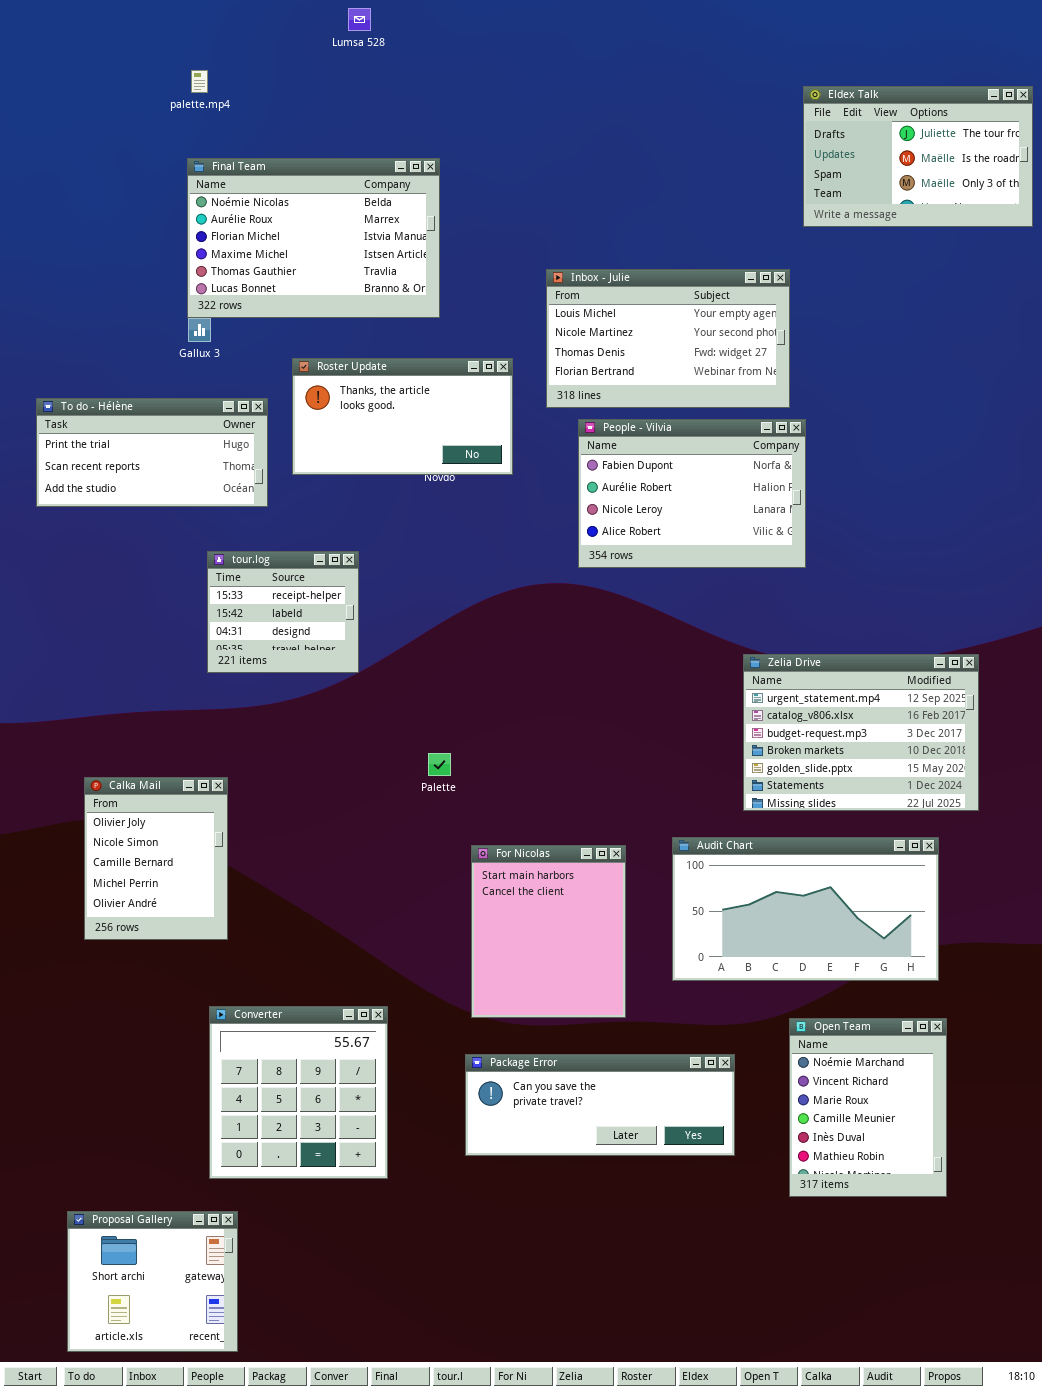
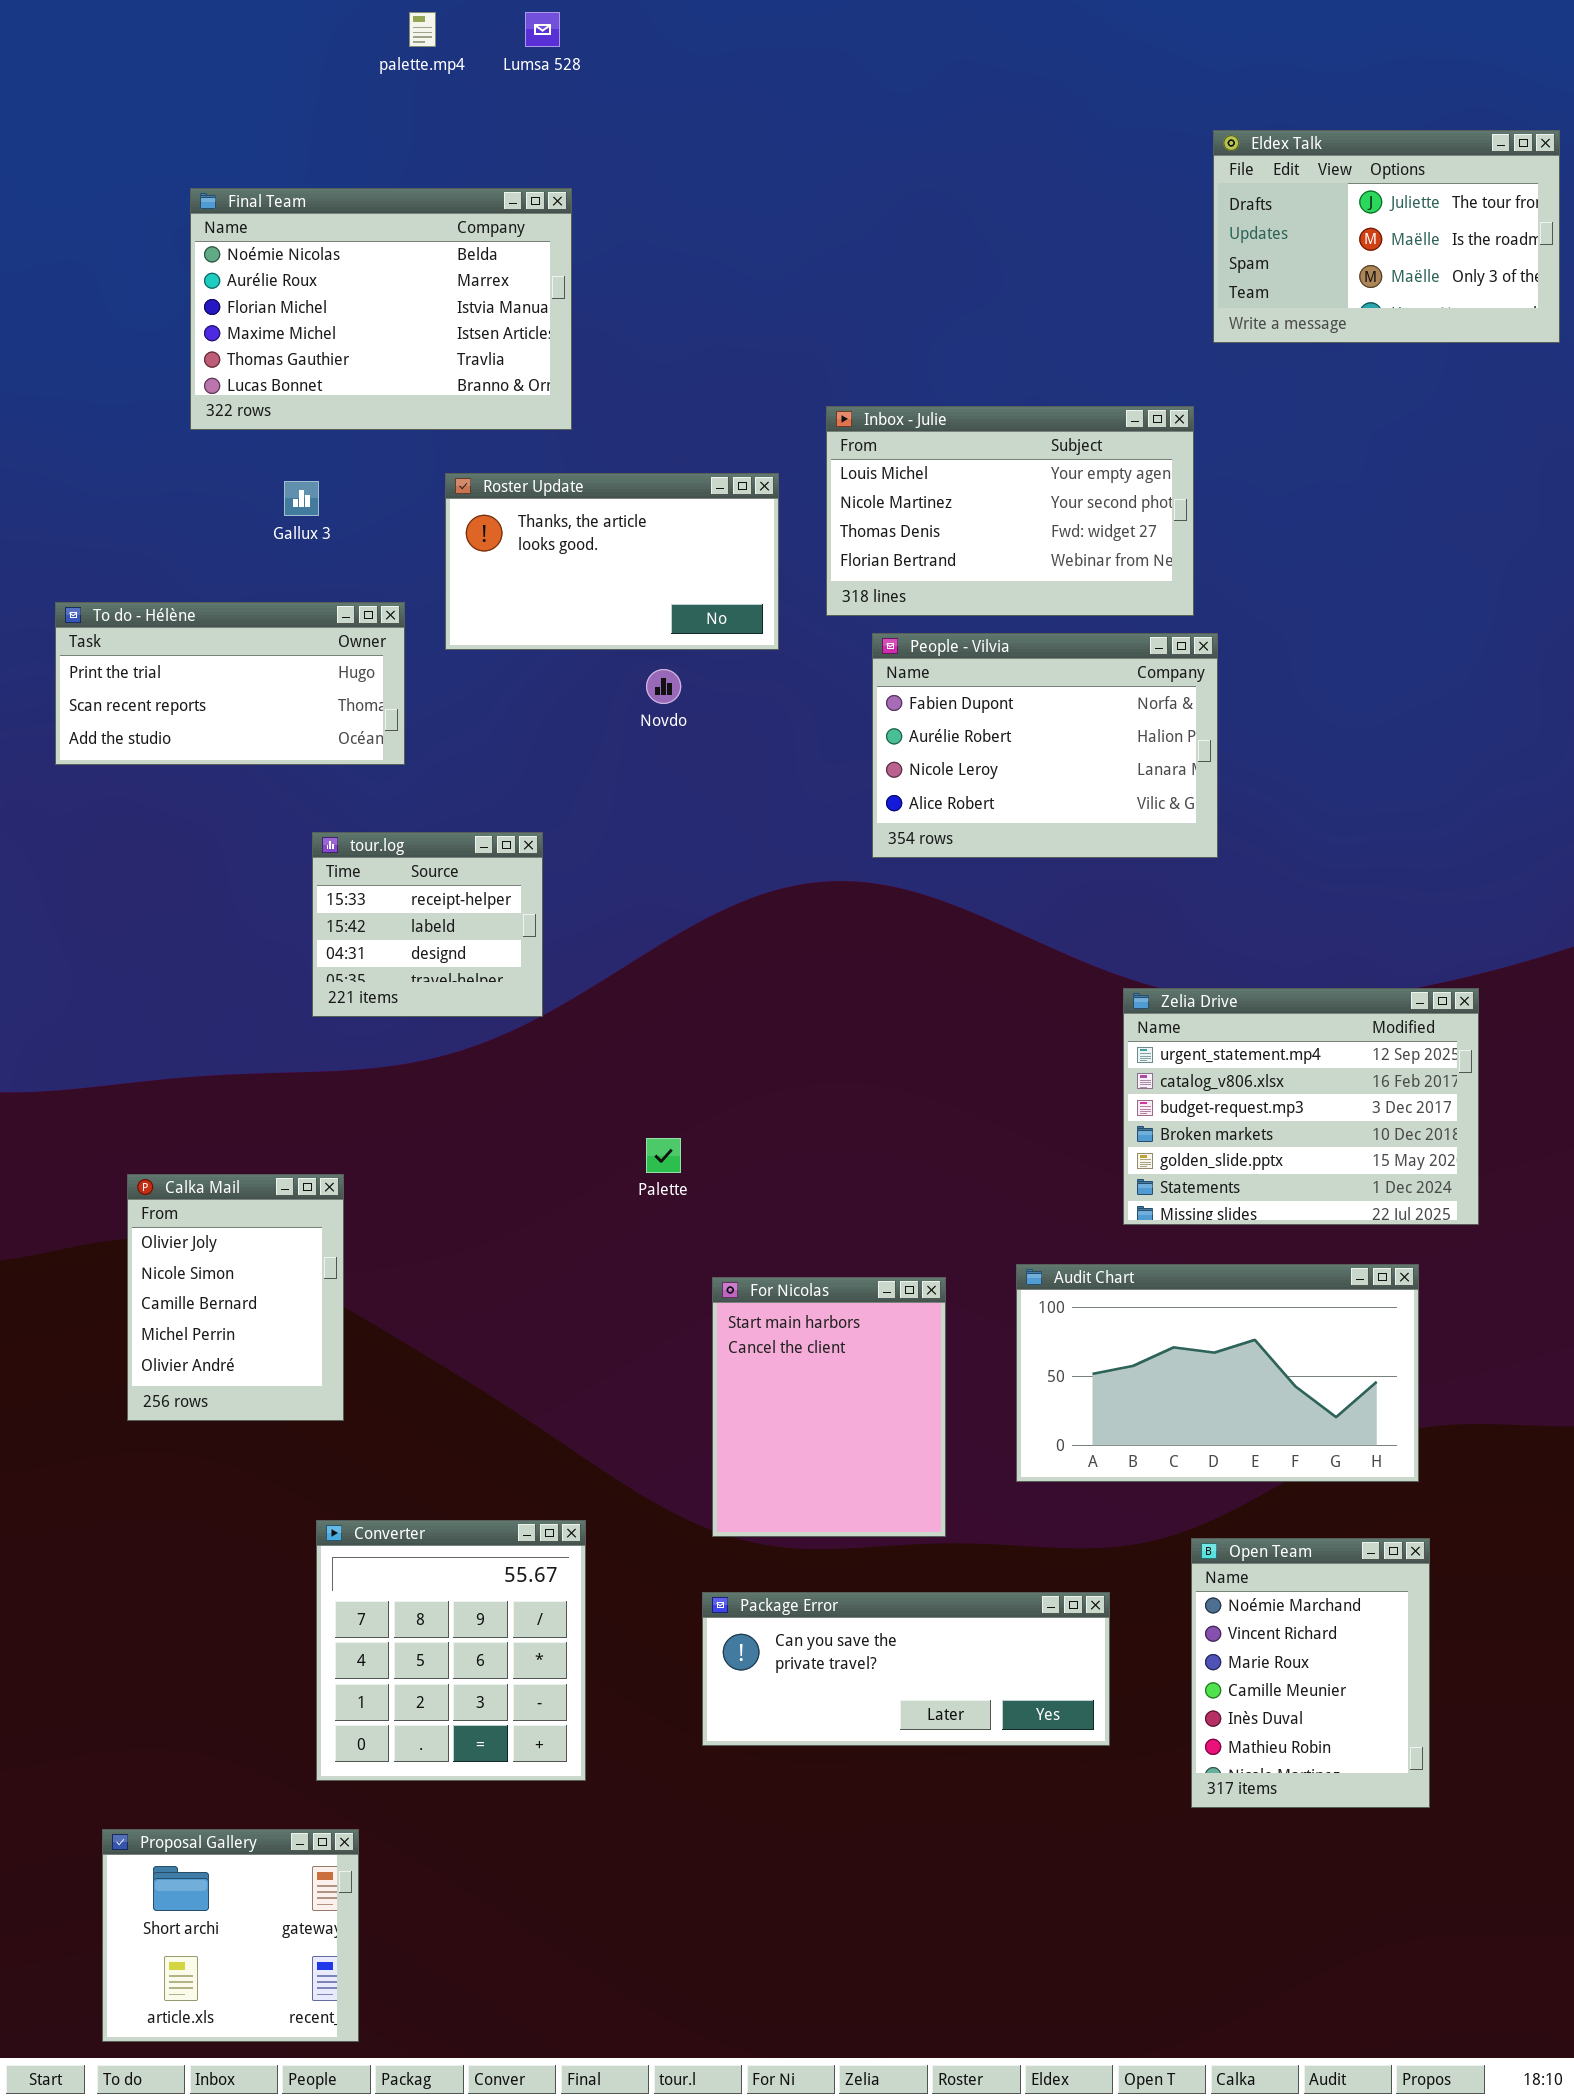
palette.mp4: [191,70,208,93] -> [409,12,436,47], moved
Final Team: [187,158,440,318] -> [190,188,572,430], moved
Roster Update: [292,358,513,475] -> [445,473,779,650], moved

